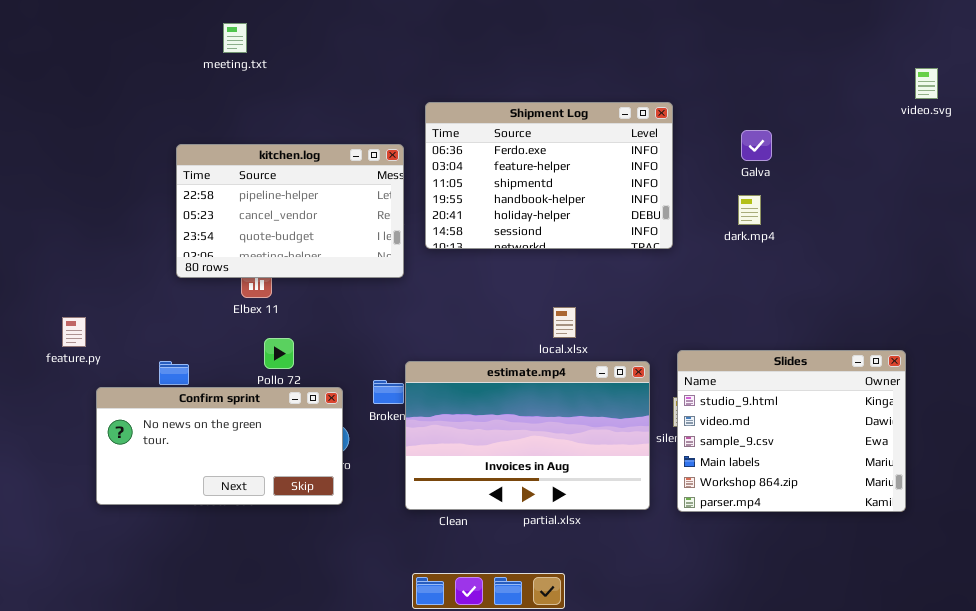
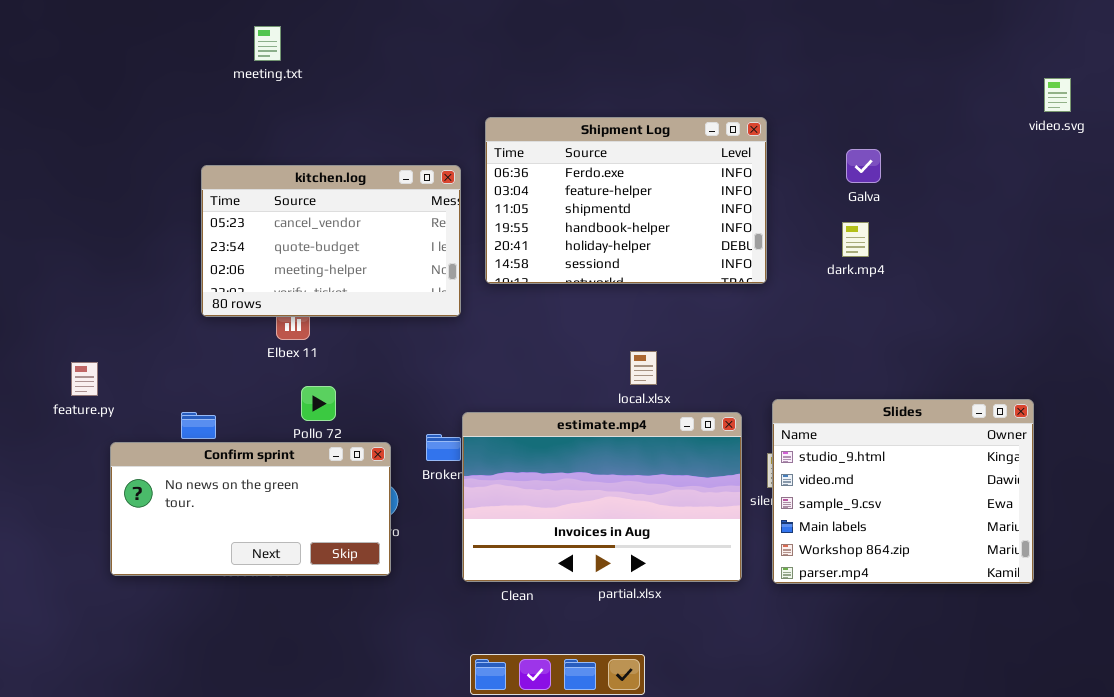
kitchen.log: [176,144,404,278] -> [201,165,461,317], scrolled down 1 row

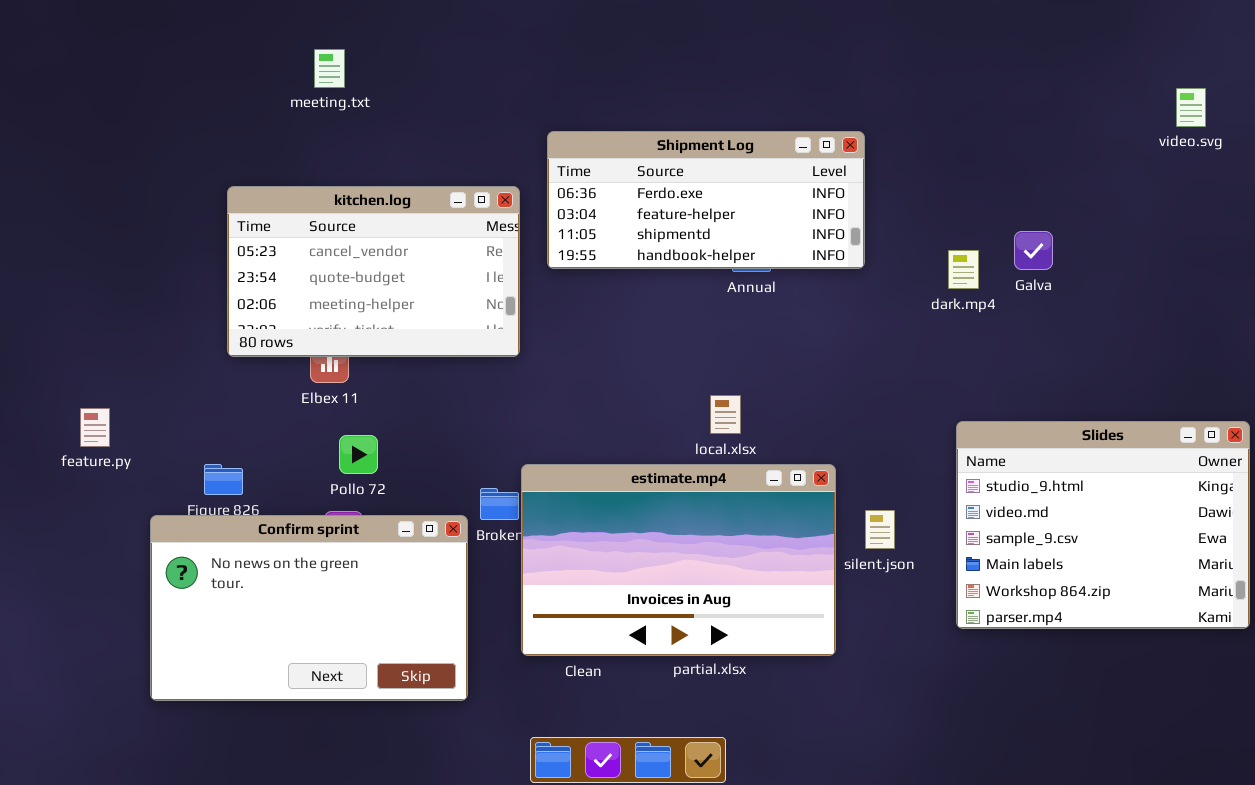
meeting.txt: [254,26,281,61] -> [314,49,345,88], moved
Shipment Log: [485,117,767,284] -> [547,131,865,269], resized
Galva: [846,149,881,183] -> [1014,231,1053,270], moved
Slides: [772,399,1034,584] -> [956,421,1250,629], moved
Confirm sprint: [110,442,391,576] -> [150,515,468,701], moved, resized

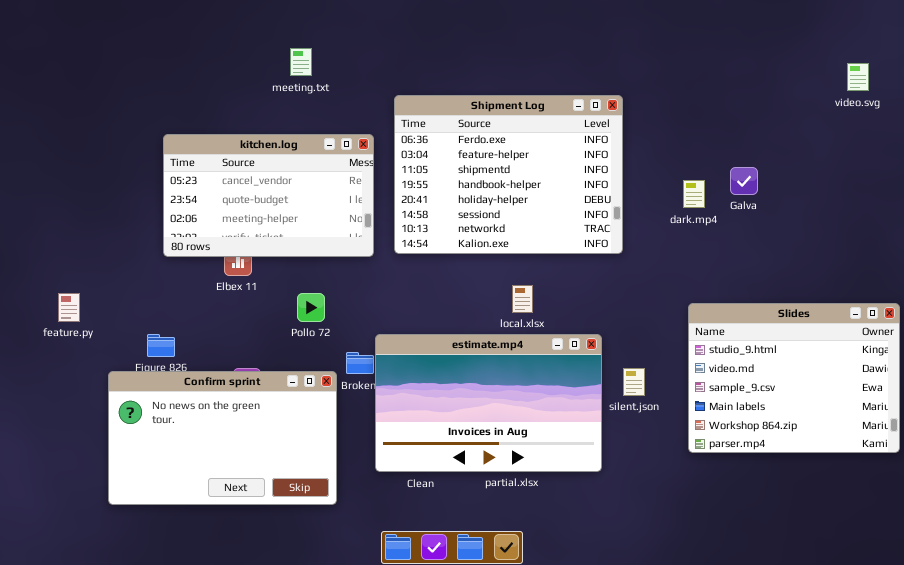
meeting.txt: [314,49,345,88] -> [290,48,312,76], moved
Shipment Log: [547,131,865,269] -> [394,95,623,254], resized
Pollo 72: [339,435,378,474] -> [297,293,325,322], moved

